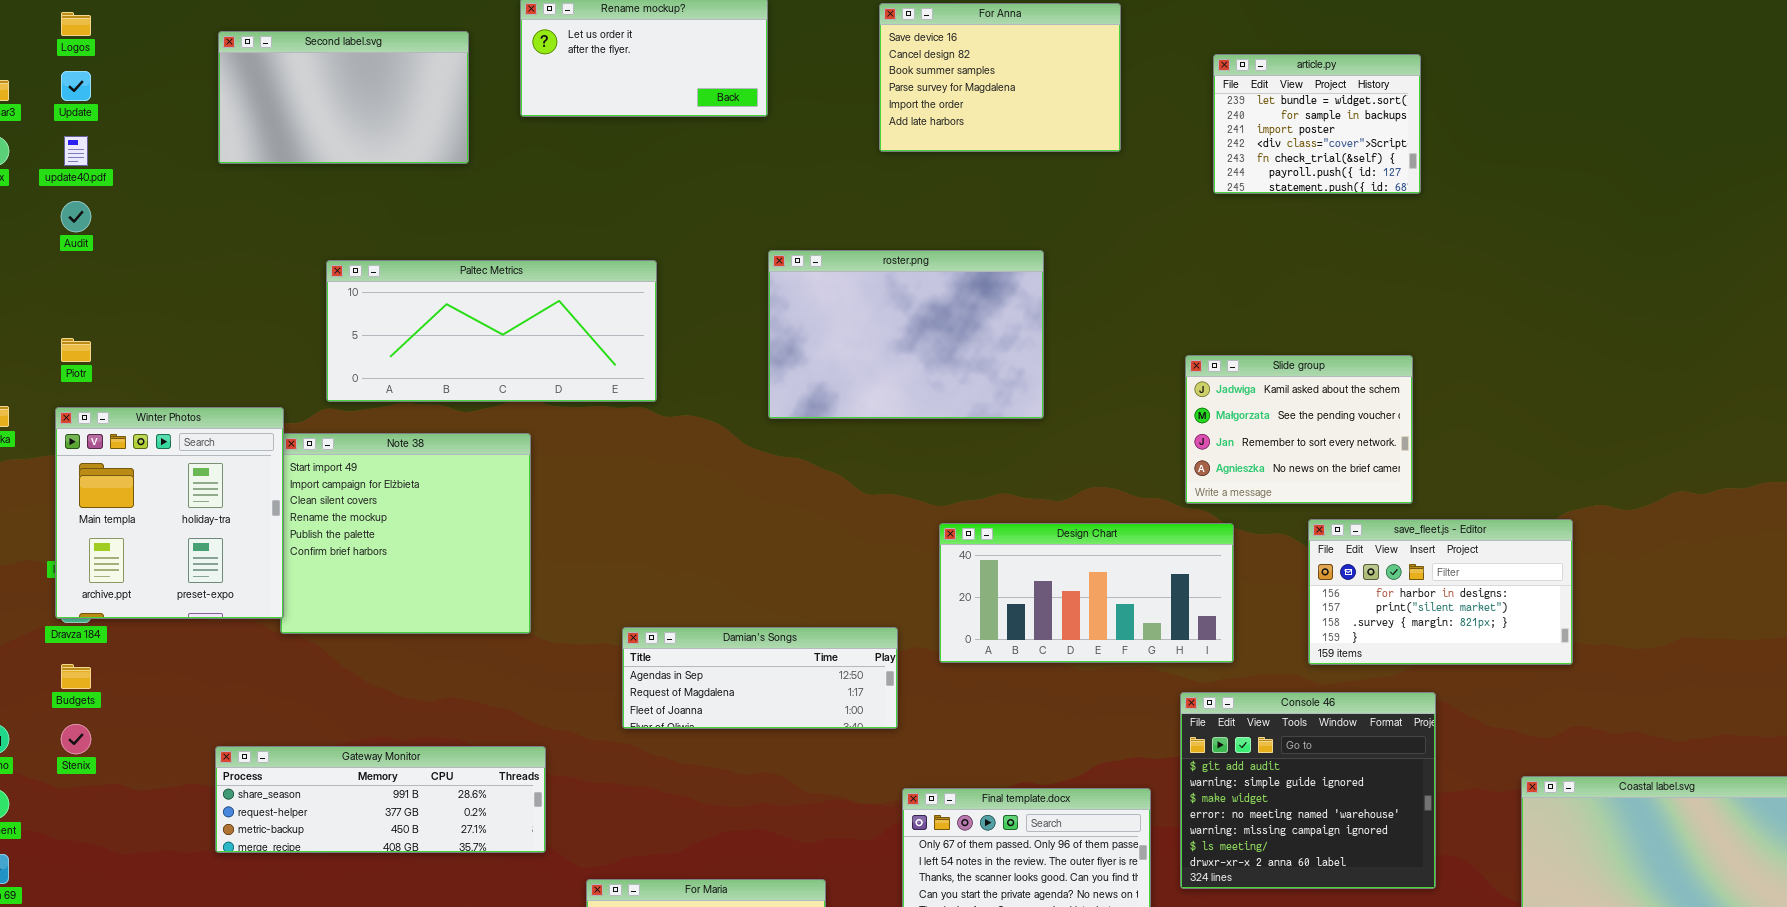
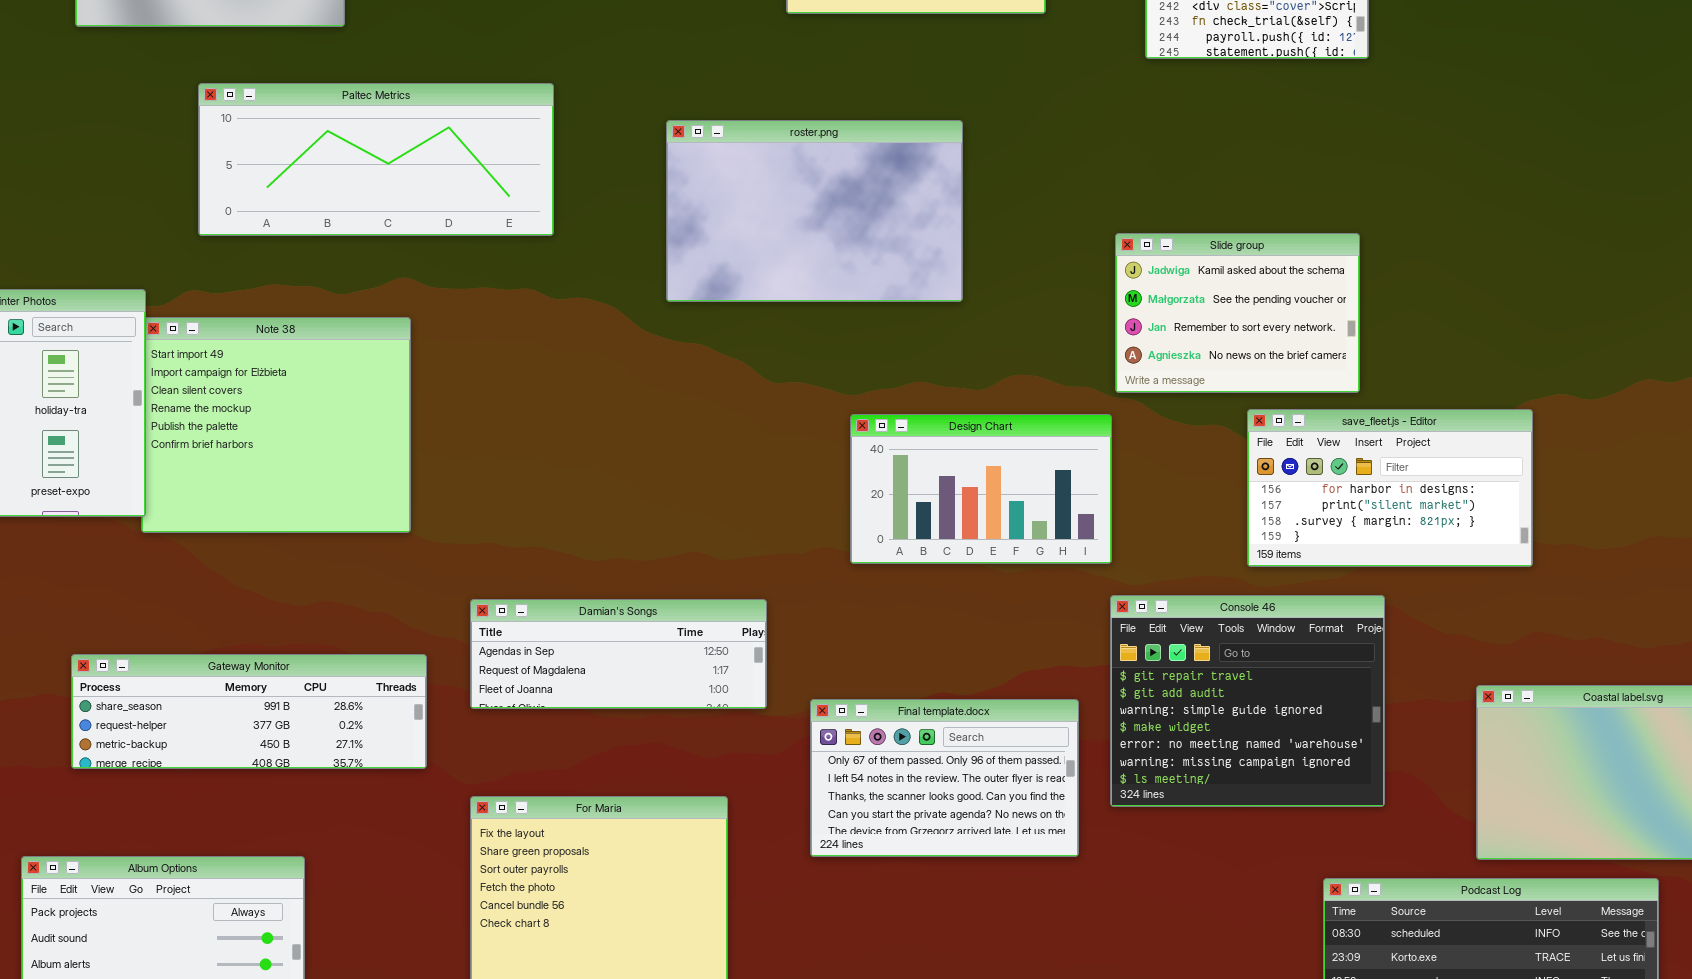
Paltec Metrics: [326,260,657,402] -> [198,83,554,236], moved
Design Chart: [939,523,1234,663] -> [850,414,1112,564], resized
Damian's Songs: [622,627,898,729] -> [470,599,767,709], moved
Console 46: [1180,692,1436,889] -> [1110,595,1385,807], scrolled up 1 row

